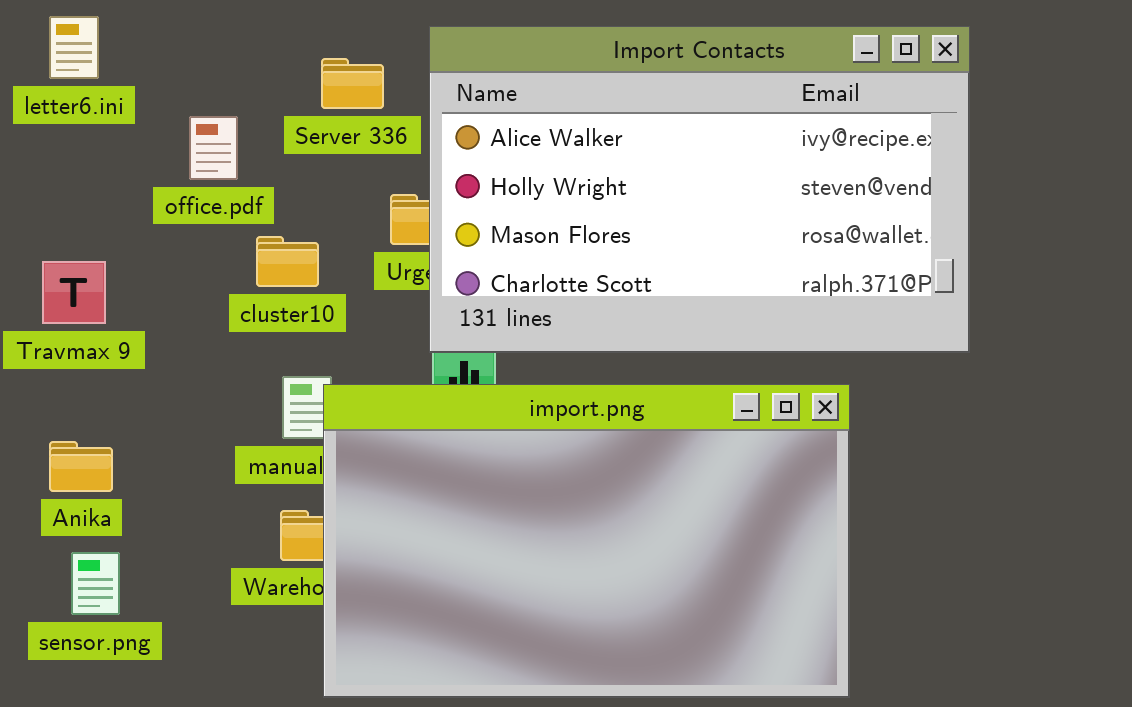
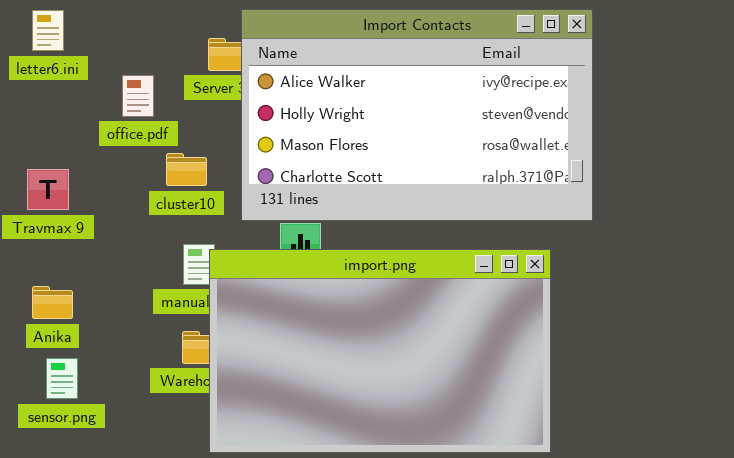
Import Contacts: [429,26,970,353] -> [241,9,593,221], moved

